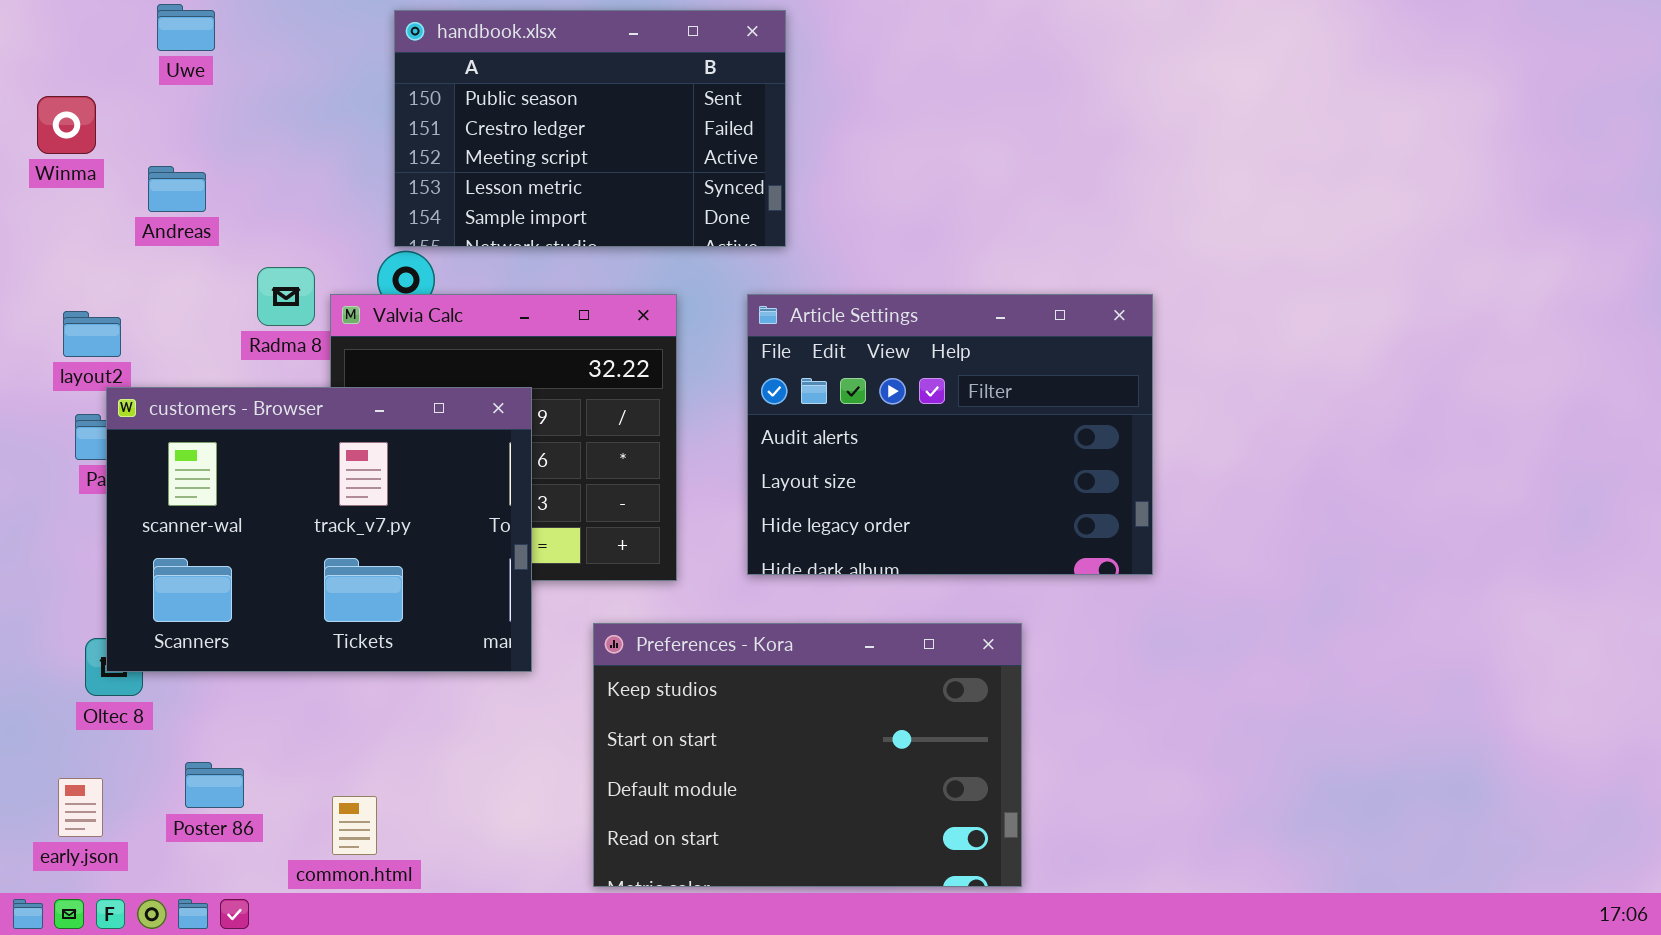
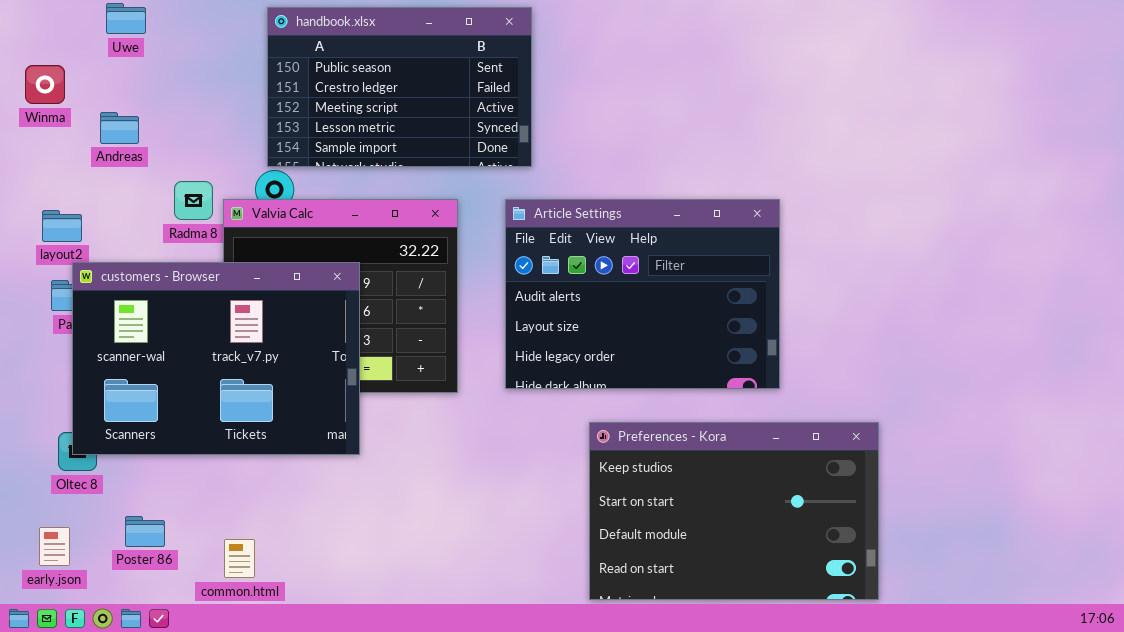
Preferences - Kora: [593,623,1022,887] -> [589,422,879,600], moved

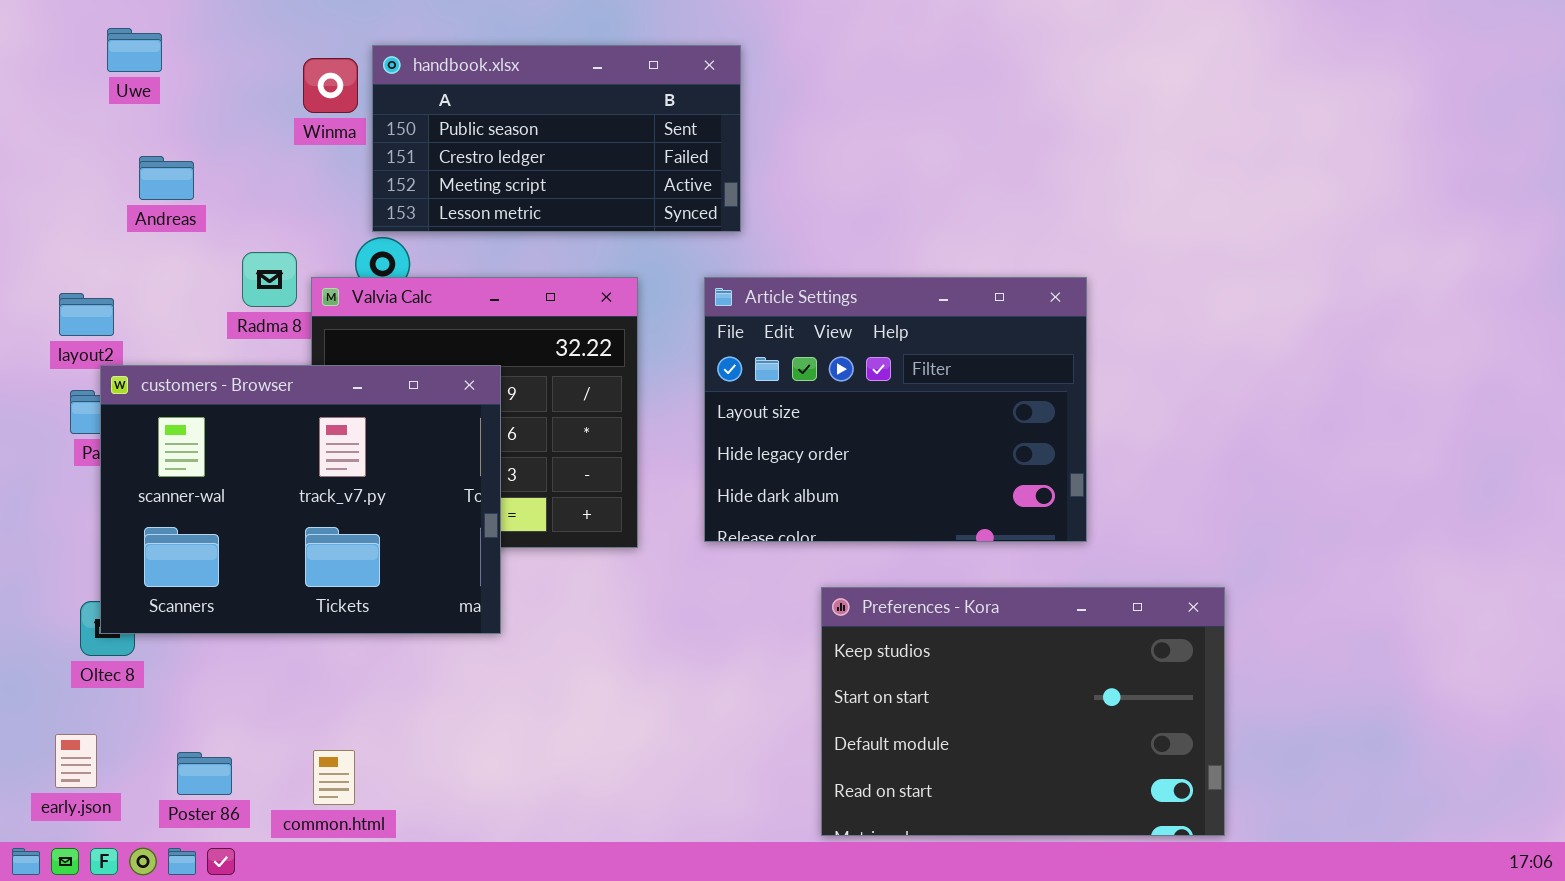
Uwe: [106,3,146,34] -> [107,28,162,72], moved
handbook.xlsx: [267,7,532,167] -> [372,45,741,232], resized
Winma: [25,65,65,104] -> [303,58,358,113], moved
Article Settings: [505,199,780,389] -> [704,277,1087,542], scrolled down 1 row
Poster 86: [125,516,165,547] -> [177,752,232,795], moved

